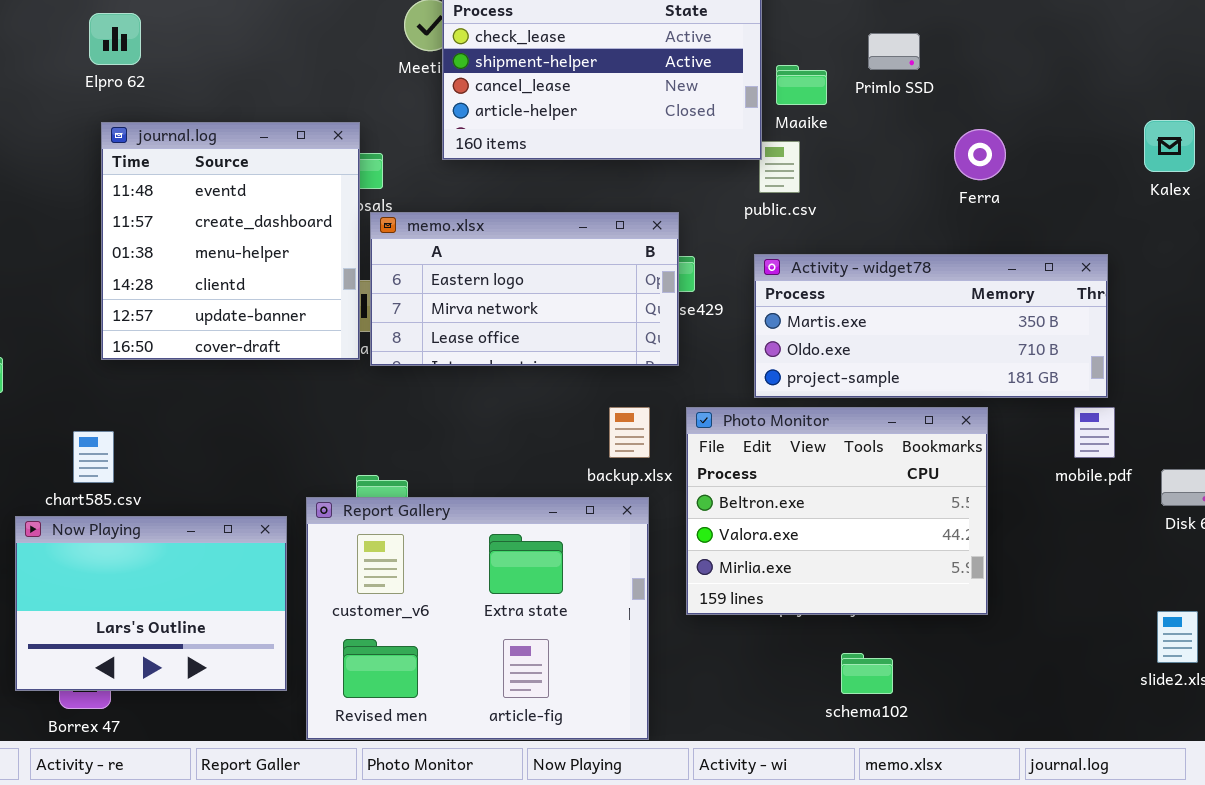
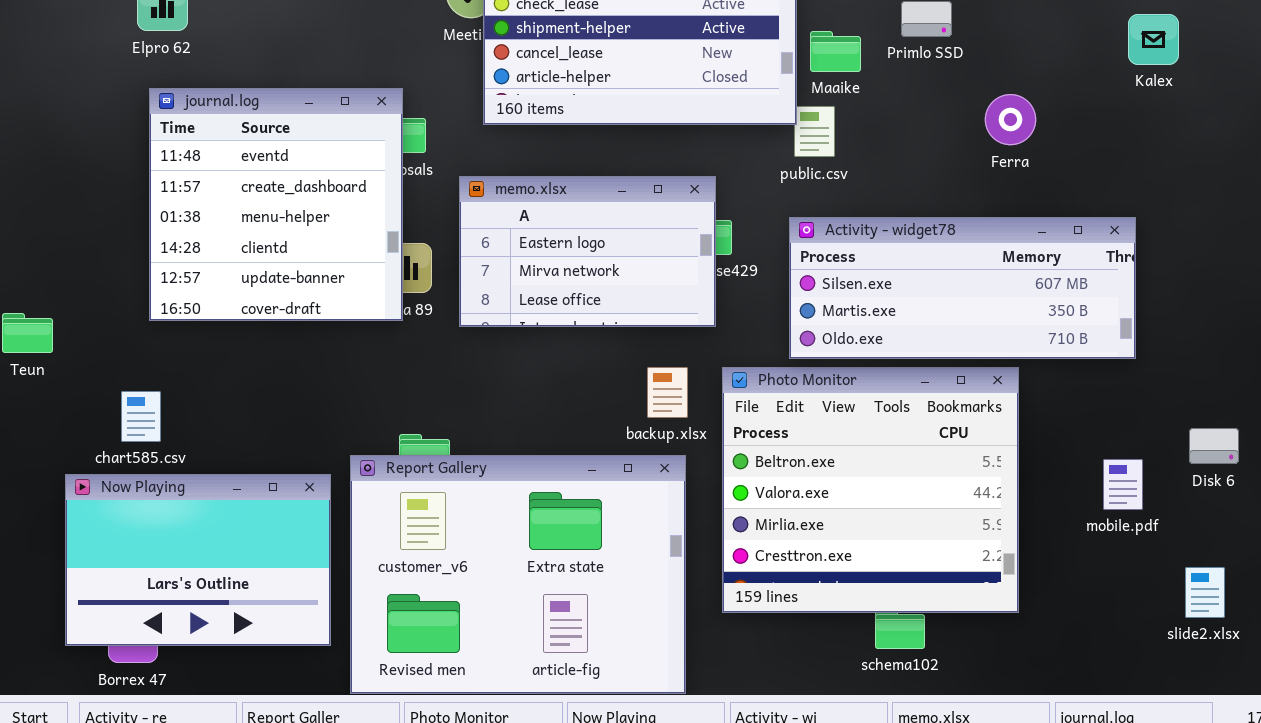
Kalex: [1144,120,1195,172] -> [1128,14,1179,65], moved
memo.xlsx: [370,212,679,366] -> [459,176,716,327], resized
Activity - widget78: [754,254,1108,398] -> [789,217,1136,359], scrolled up 1 row
Photo Monitor: [686,407,988,615] -> [722,367,1019,613], resized
mobile.pdf: [1074,407,1115,458] -> [1103,459,1143,510], moved

